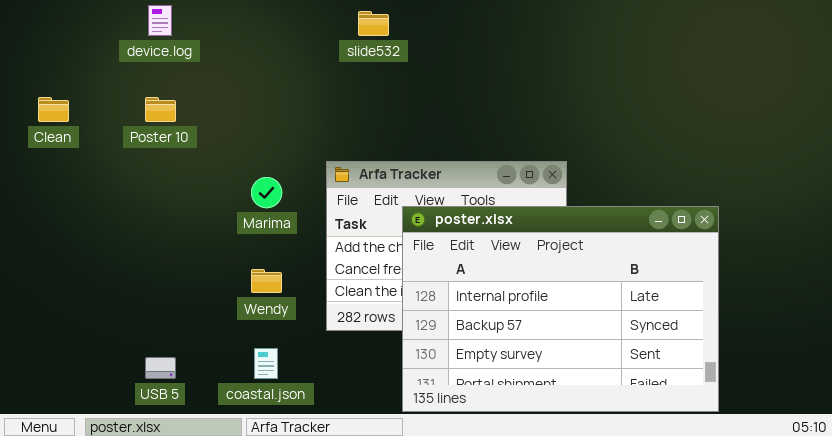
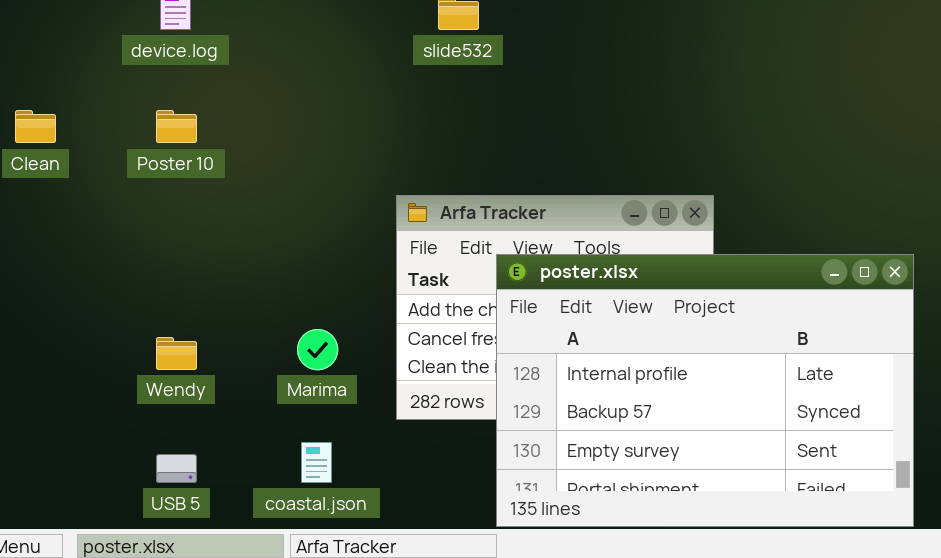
Marima: [251,177,282,208] -> [297,329,338,370], moved
Wendy: [251,269,282,293] -> [156,337,197,370], moved

